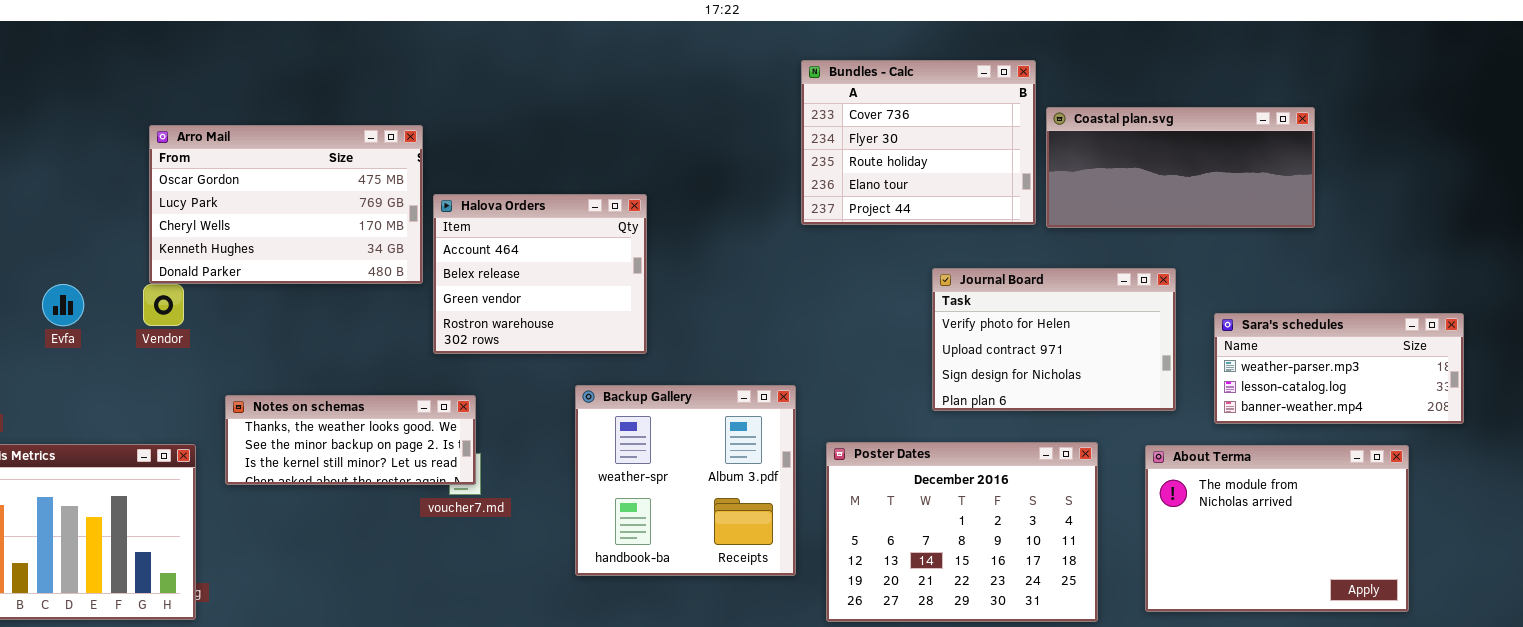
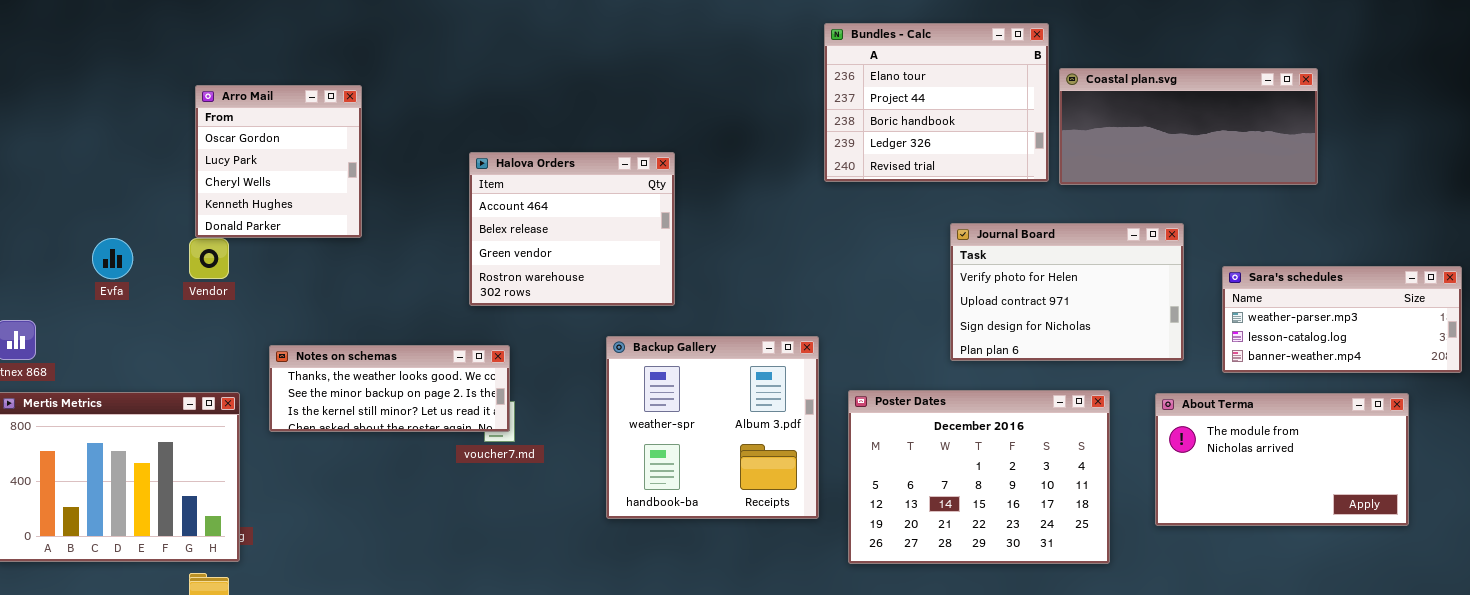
Bundles - Calc: [801,60,1036,225] -> [824,23,1049,182], scrolled down 3 rows
Arro Mail: [149,125,423,284] -> [195,85,362,238], resized
About Terma: [1145,445,1409,612] -> [1155,393,1409,526], resized

